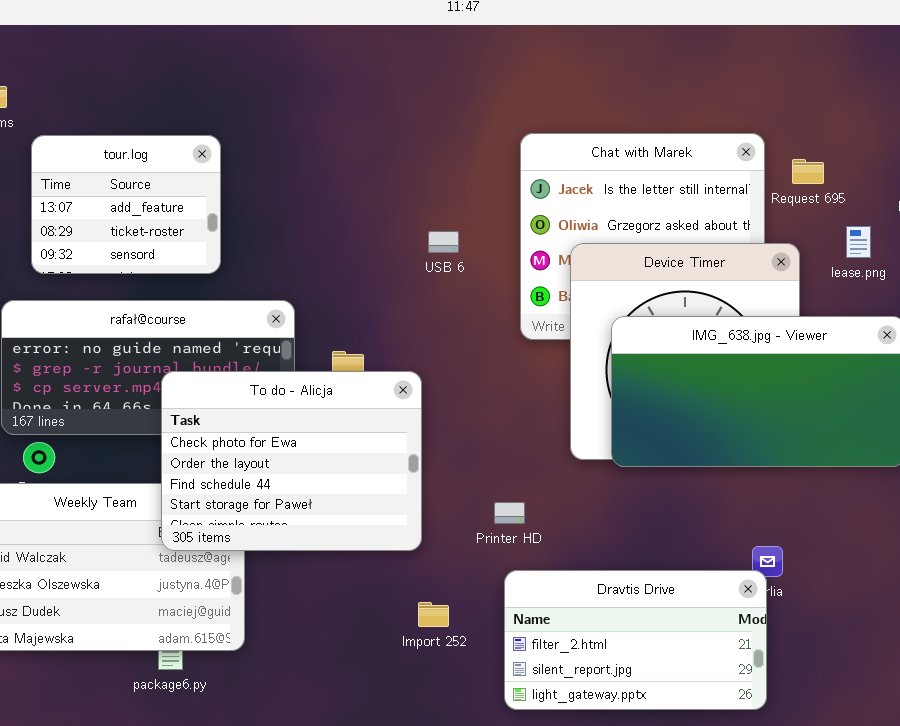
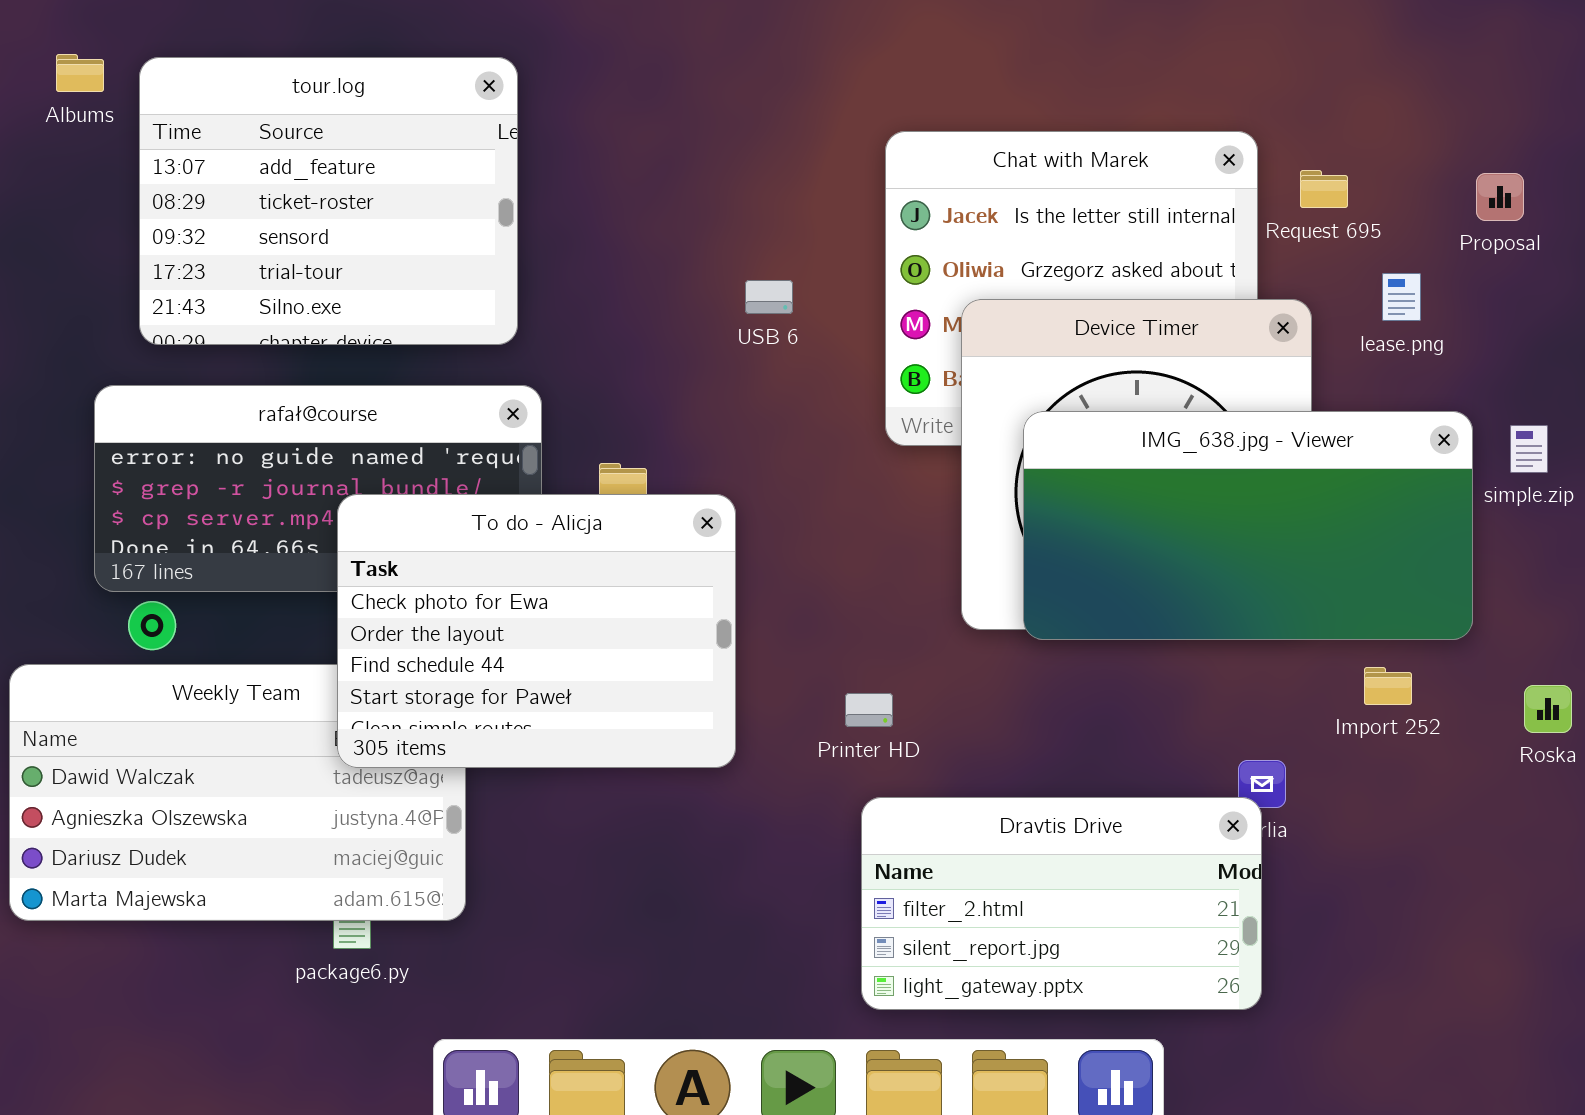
tour.log: [31,135,221,274] -> [139,57,518,345], resized
Import 252: [418,602,449,627] -> [1364,667,1412,705], moved

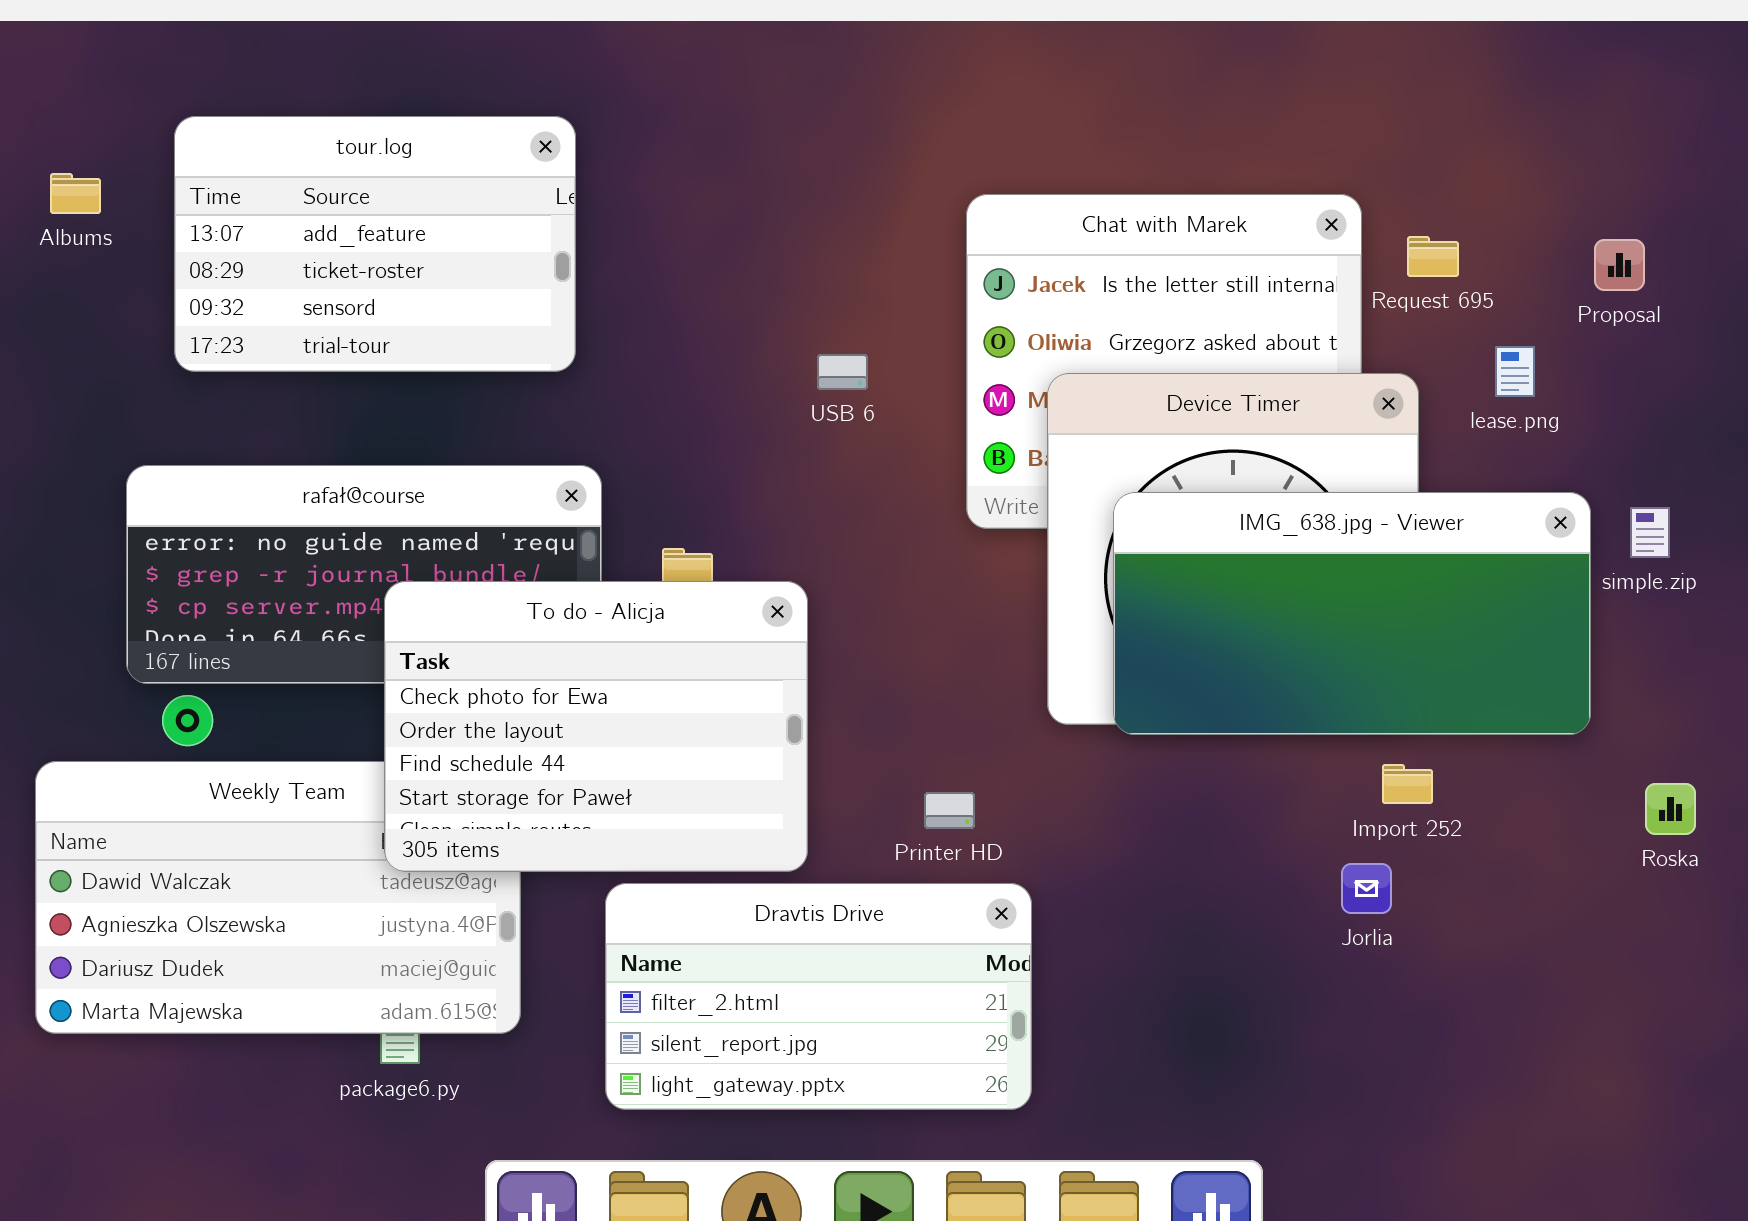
Albums: [56,54,104,92] -> [50,173,101,214], moved
tour.log: [139,57,518,345] -> [174,116,576,372], resized
Import 252: [1364,667,1412,705] -> [1382,764,1433,804], moved
Dravtis Drive: [861,797,1262,1010] -> [605,883,1032,1110], moved

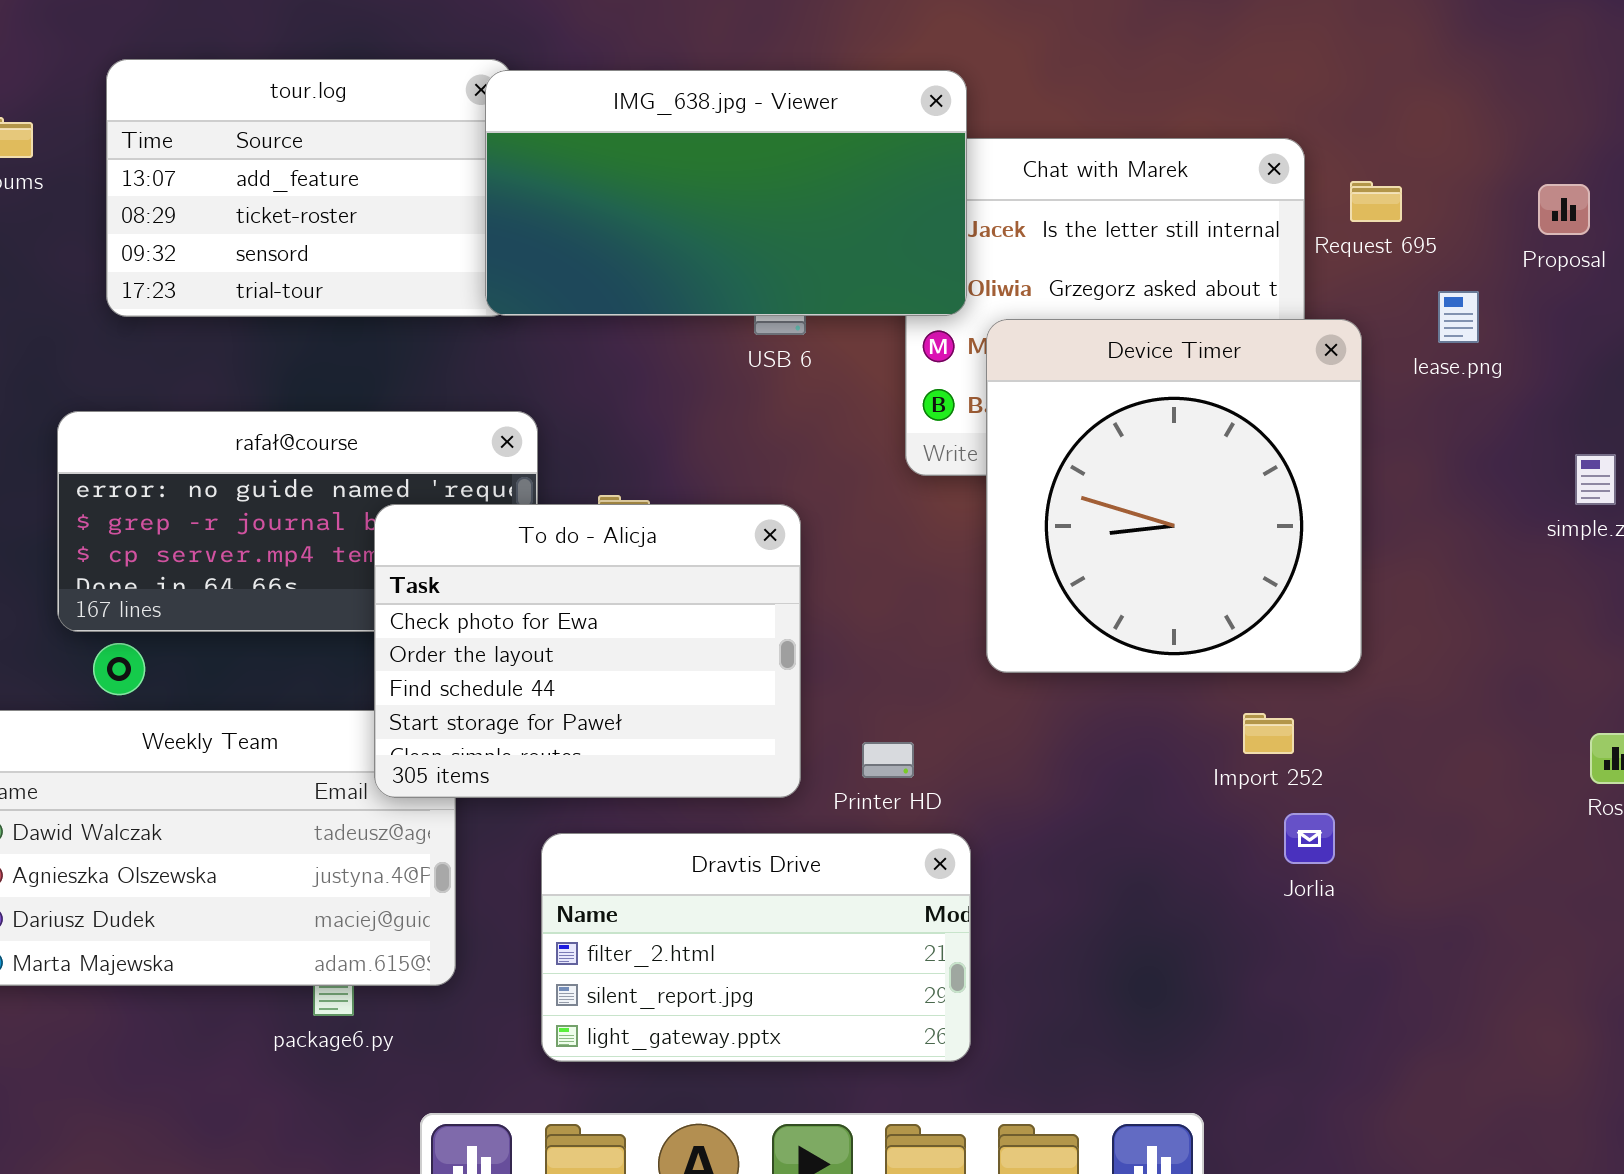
IMG_638.jpg - Viewer: [1113,492,1591,735] -> [485,70,967,316], moved
To do - Alicja: [384,581,808,872] -> [374,504,801,798], moved
Import 252: [1382,764,1433,804] -> [1243,713,1294,754], moved

